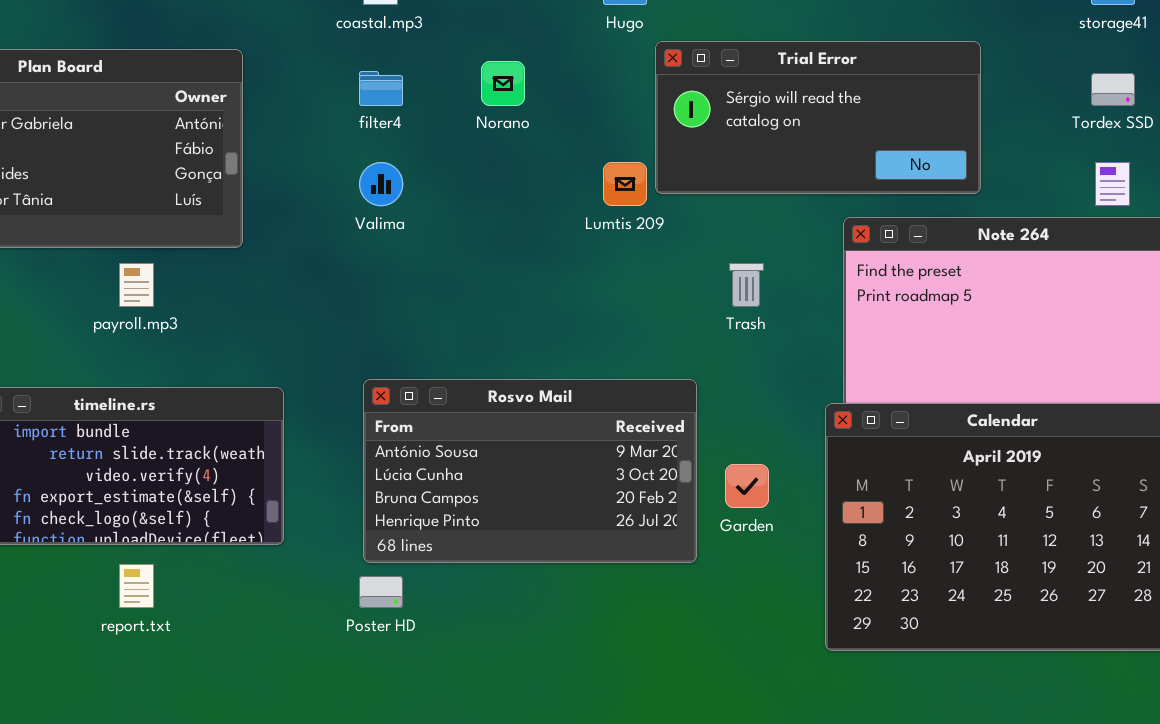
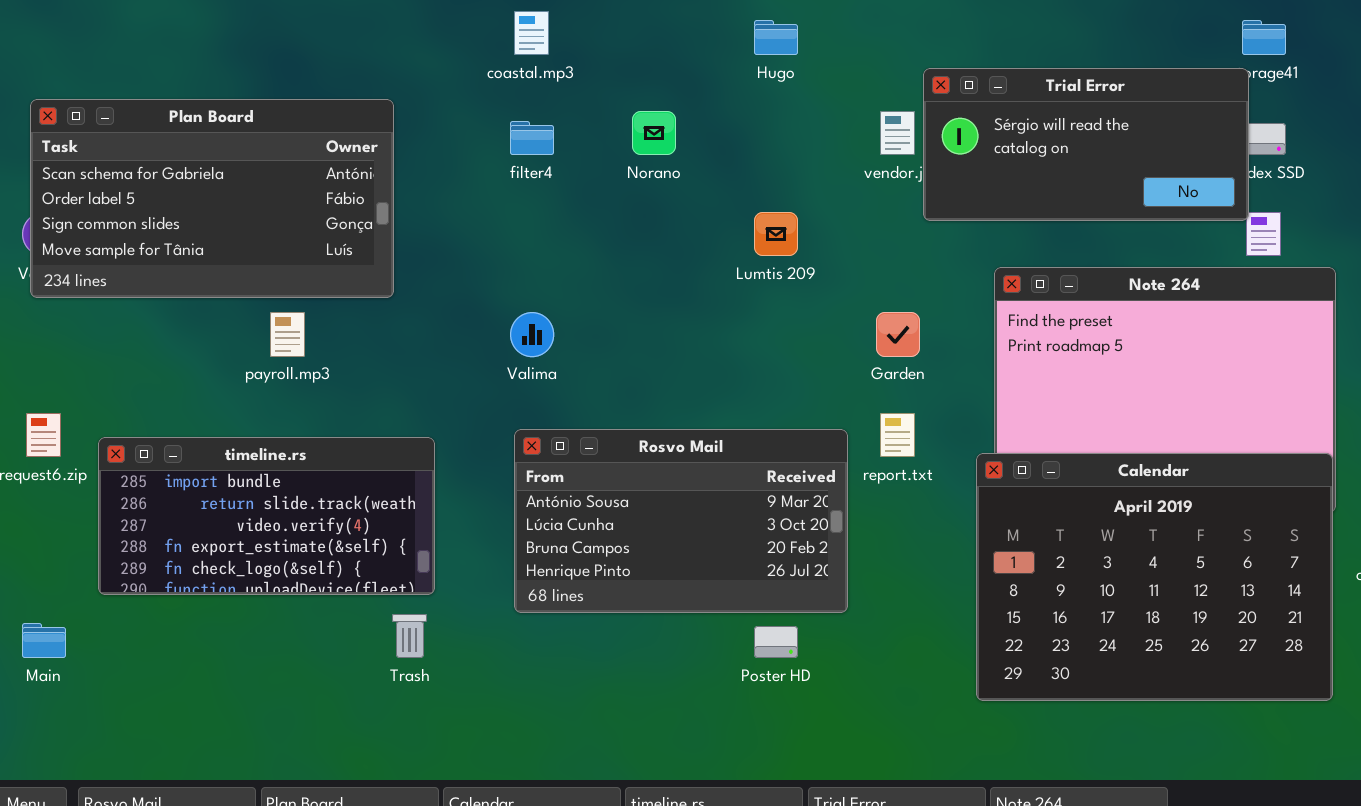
Trial Error: [655,41,981,194] -> [923,68,1249,221], moved
Valima: [359,162,403,206] -> [510,312,554,357], moved
Trash: [729,263,764,307] -> [392,614,427,658], moved
Garden: [725,464,769,508] -> [876,312,920,357], moved
report.txt: [119,564,154,608] -> [880,413,915,457], moved
Poster HD: [359,576,403,608] -> [754,626,798,658], moved

